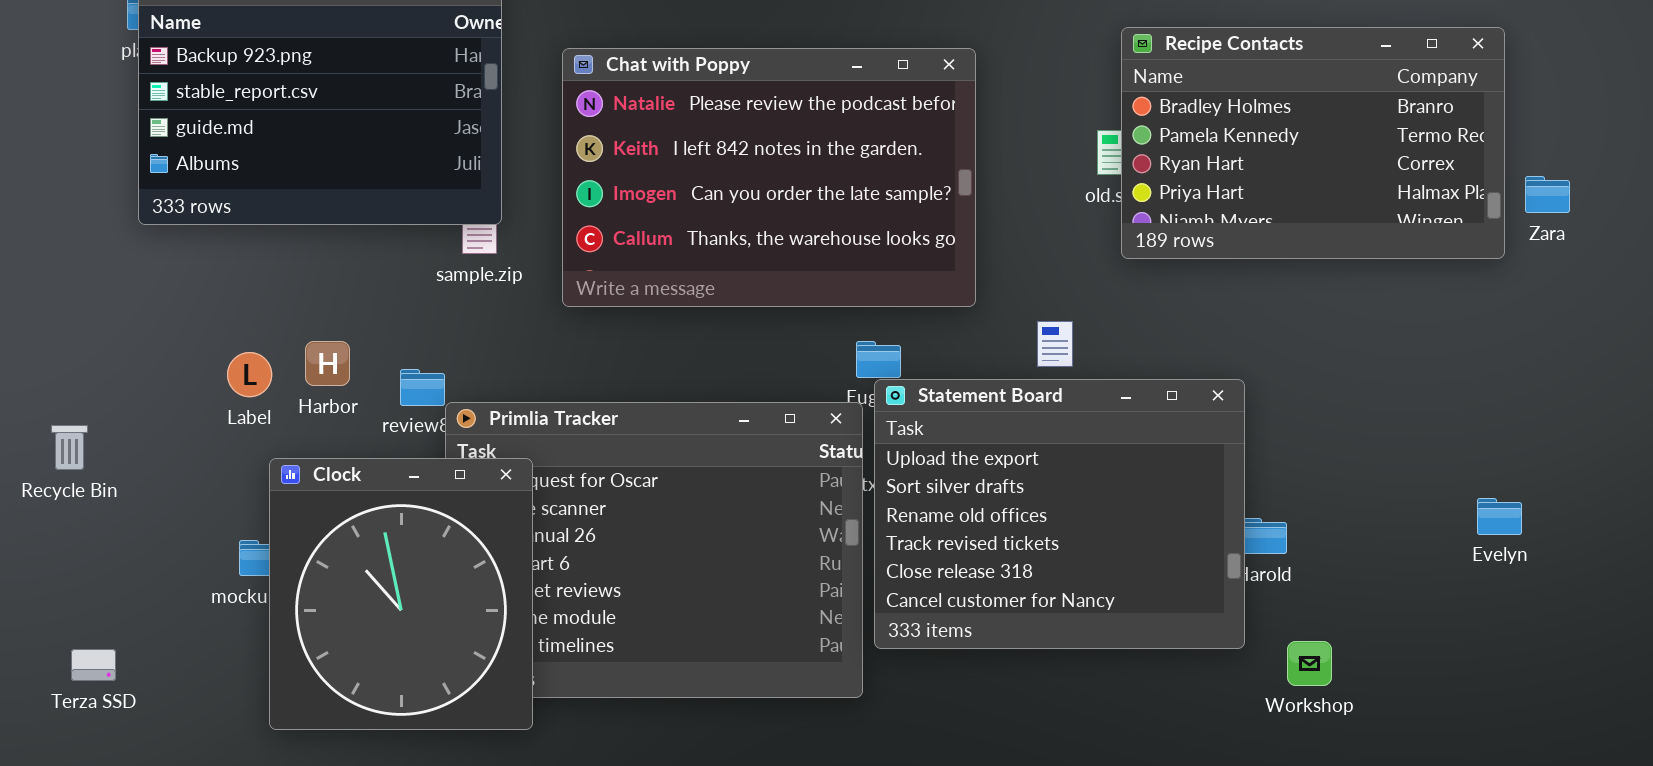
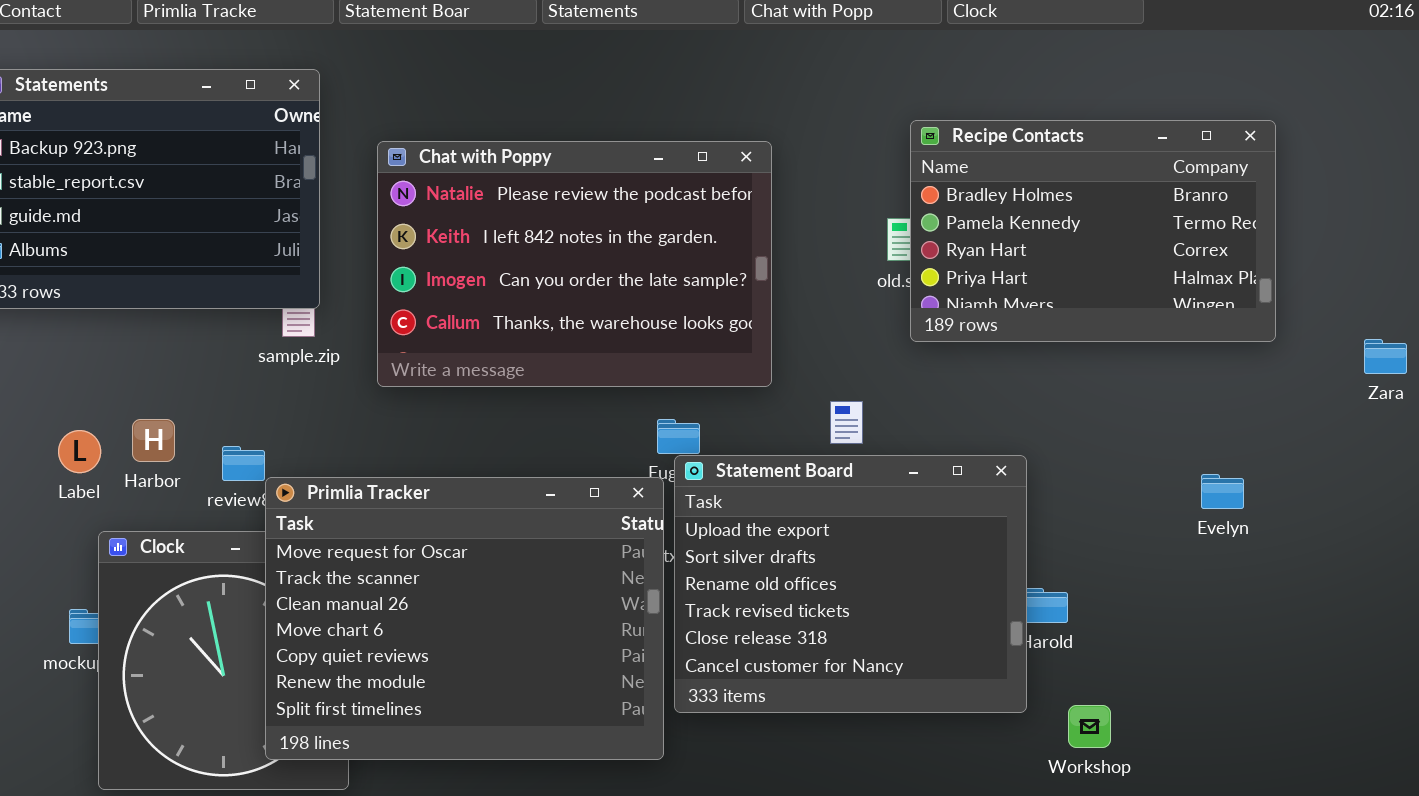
Zara: [1525,176,1570,213] -> [1364,339,1407,374], moved
Primlia Tracker: [445,402,863,698] -> [265,477,664,760], raised
Evelyn: [1477,498,1522,535] -> [1201,474,1244,509], moved

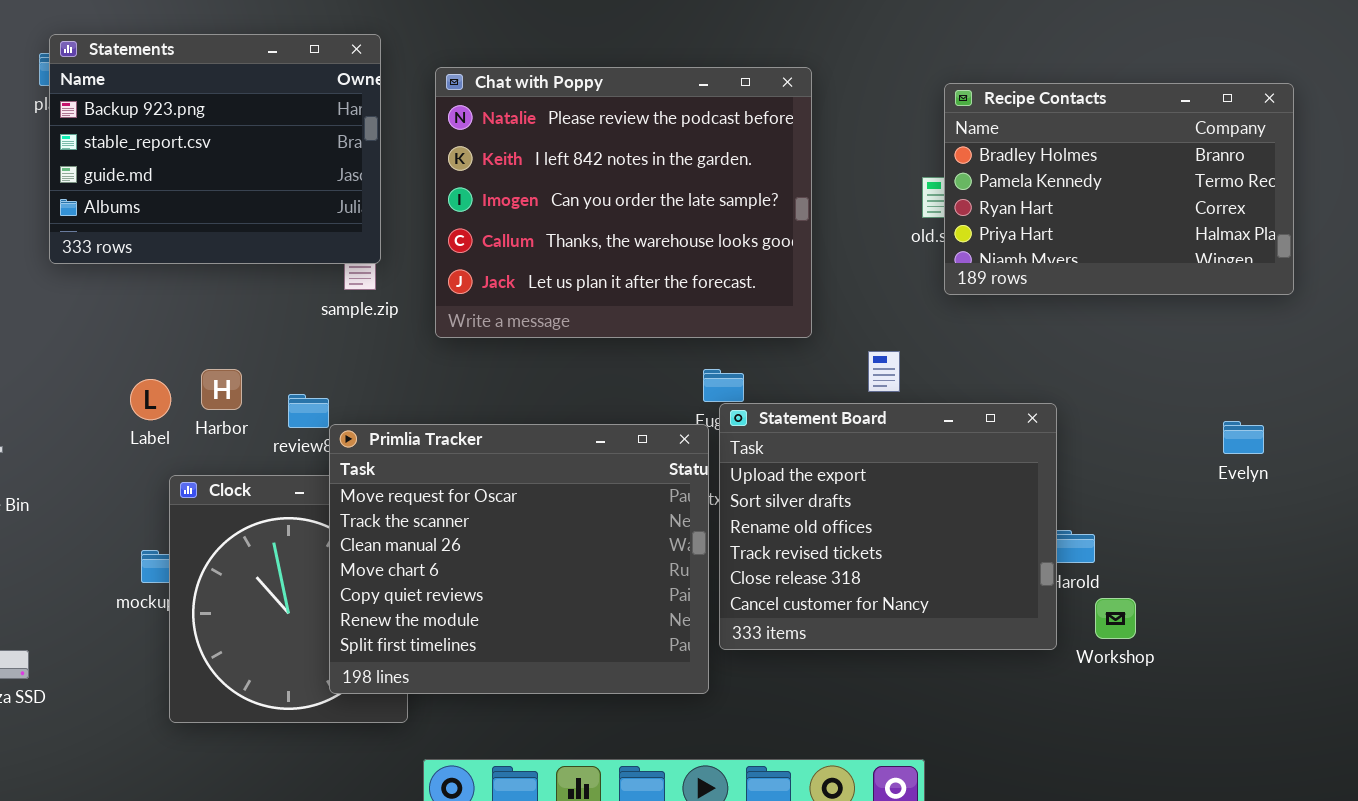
Chat with Poppy: [377,141,772,387] -> [435,67,812,338], resized
Workshop: [1068,705,1111,748] -> [1095,598,1136,639], moved

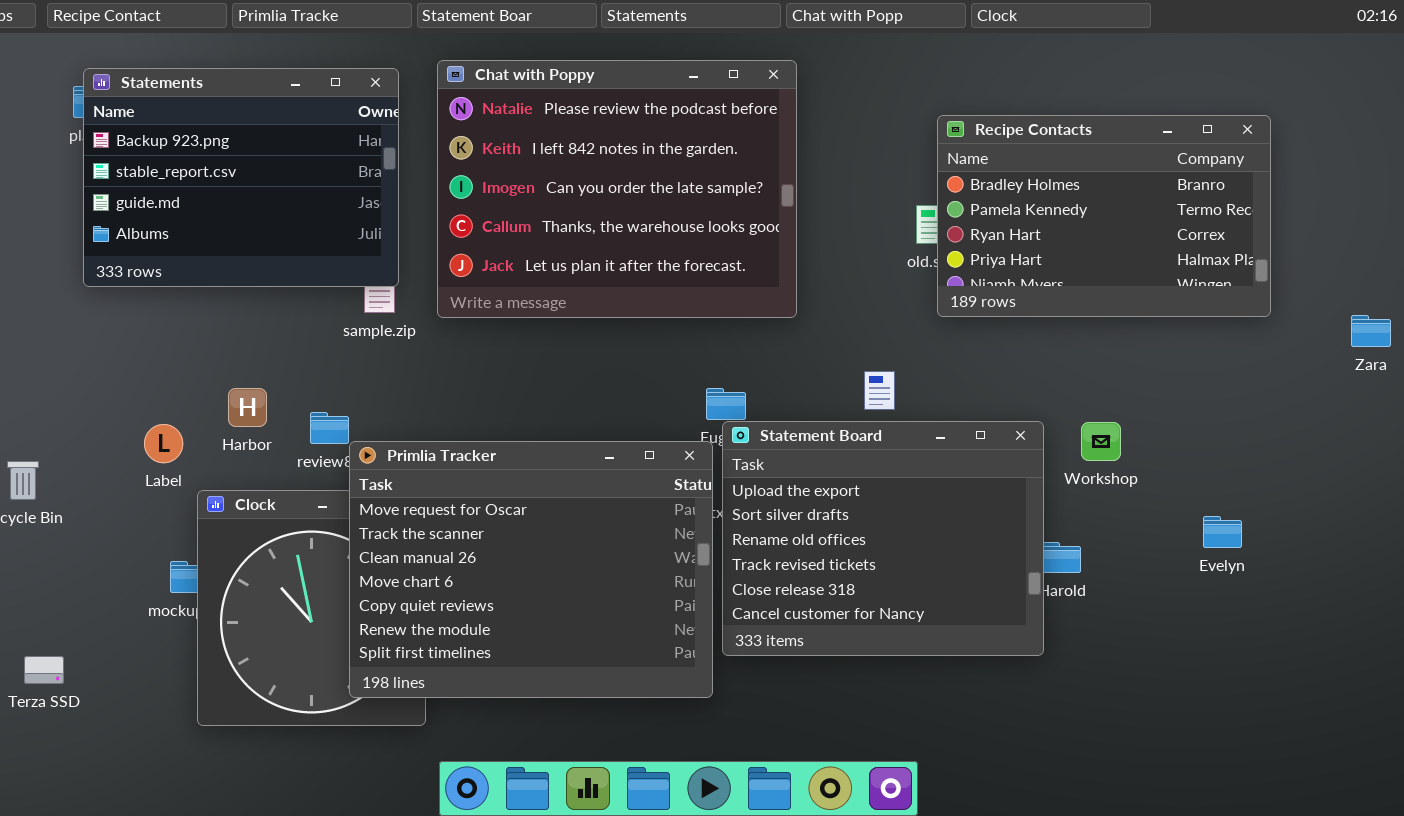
Chat with Poppy: [435,67,812,338] -> [437,60,797,318], moved
Label: [130,379,171,420] -> [144,424,183,463], moved
Evelyn: [1223,421,1264,454] -> [1203,516,1242,548], moved
Workshop: [1095,598,1136,639] -> [1081,422,1121,461], moved

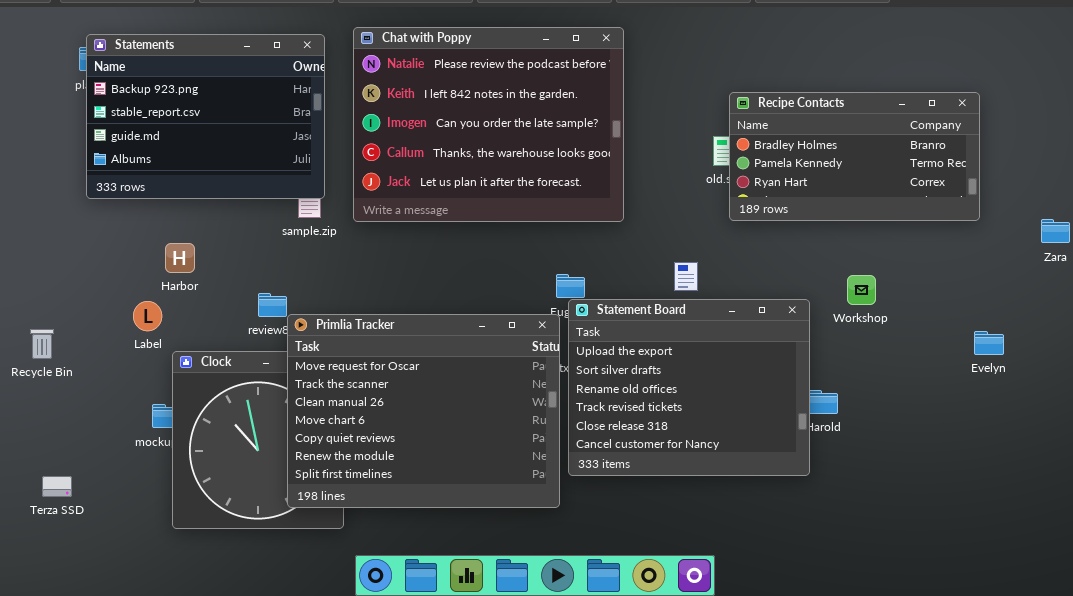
Recipe Contacts: [937,115,1271,317] -> [729,92,980,221], resized
Harbor: [228,388,267,427] -> [165,243,195,273], moved
Workshop: [1081,422,1121,461] -> [847,275,876,305], moved
Evelyn: [1203,516,1242,548] -> [974,331,1004,355], moved

